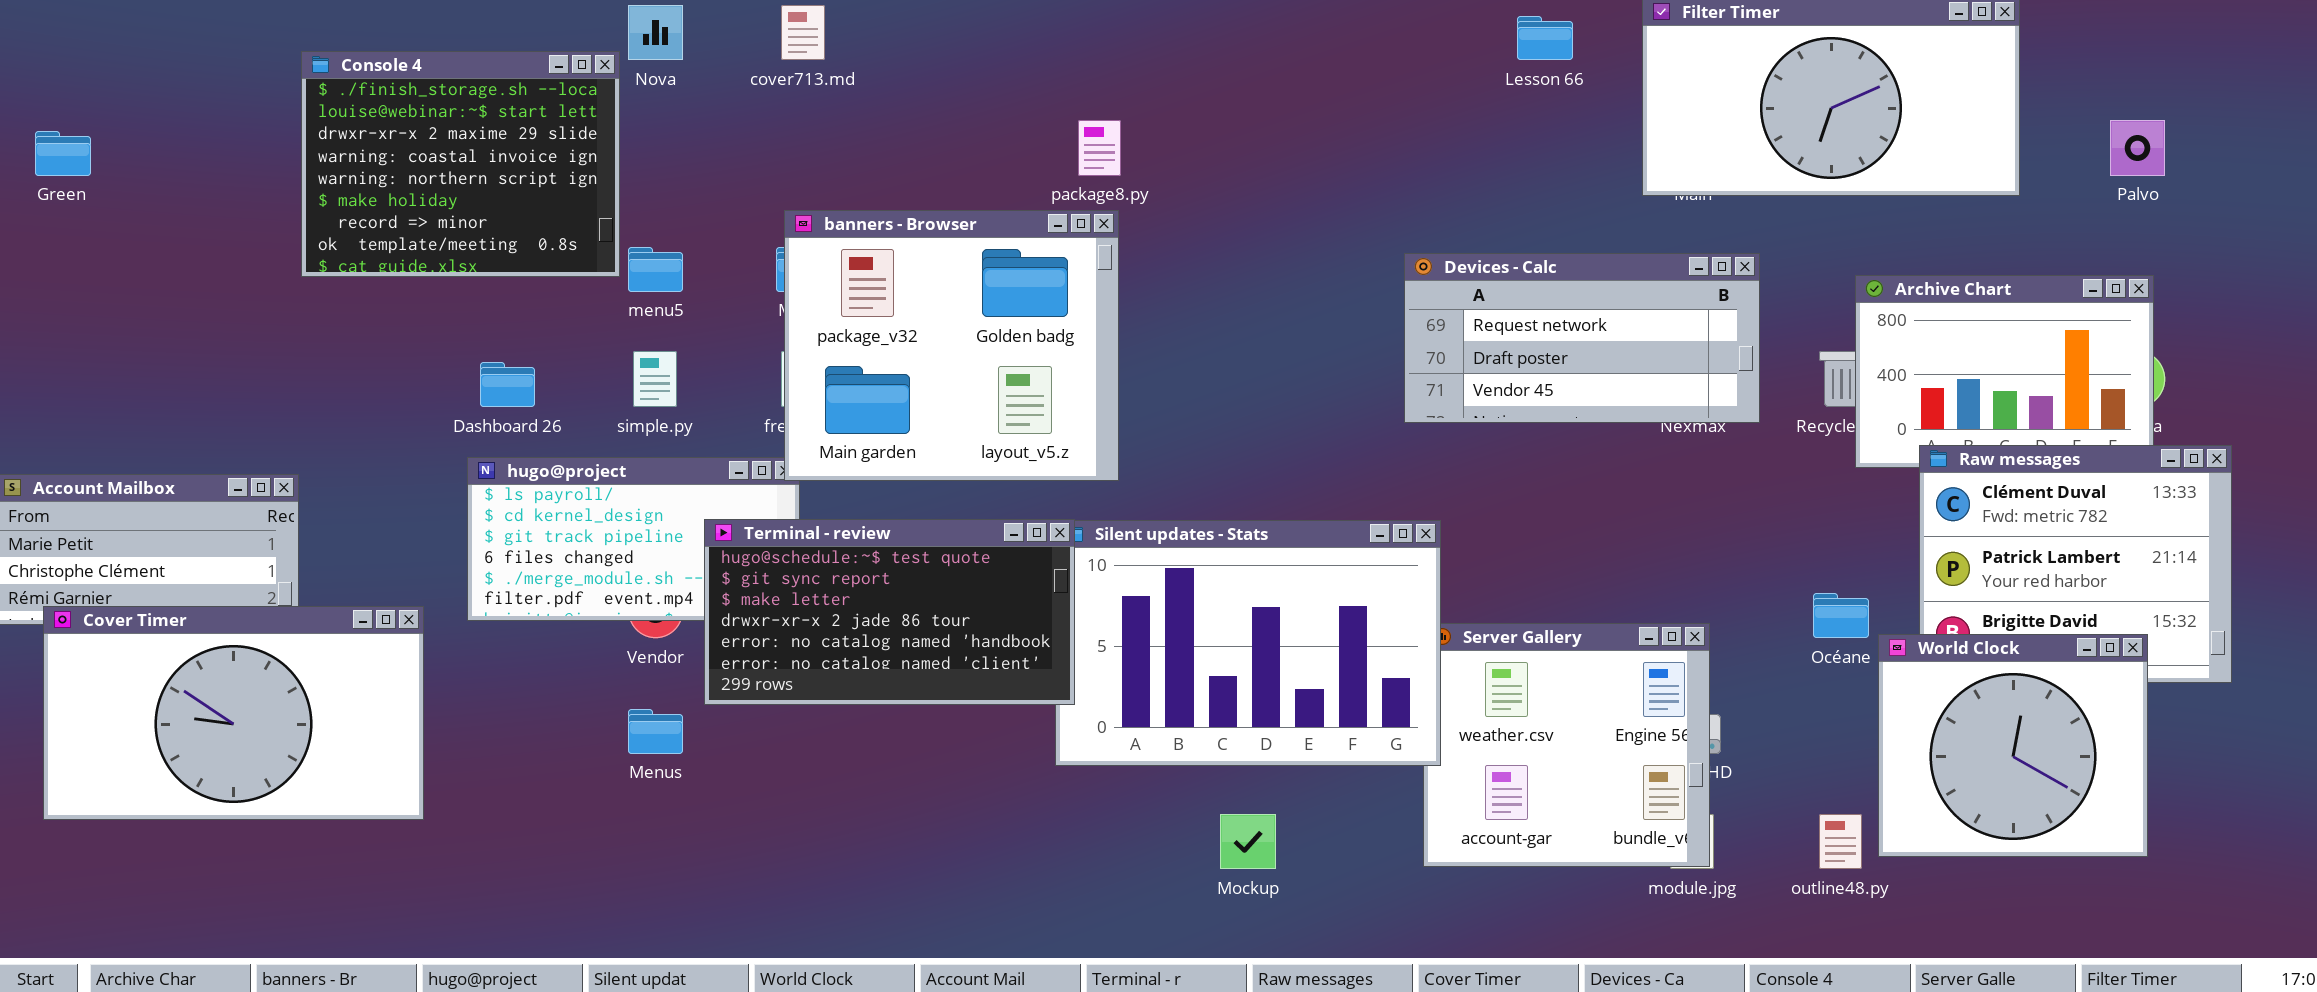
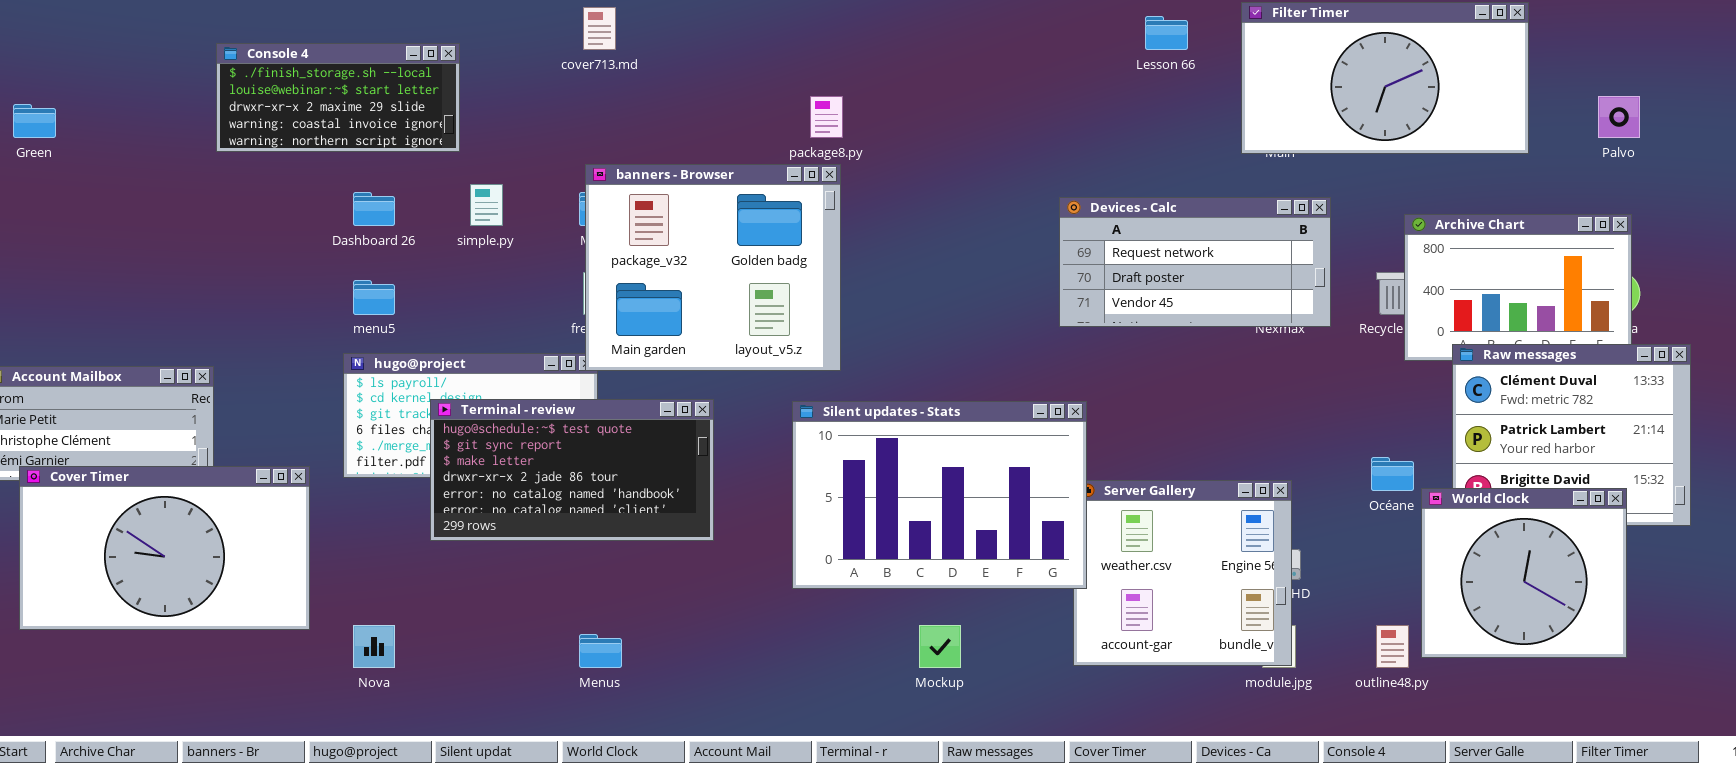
Nova: [628,5,683,60] -> [353,625,395,668], moved
Console 4: [301,51,620,277] -> [216,43,460,152], resized
menu5: [628,247,683,292] -> [353,280,395,315], moved
simple.py: [633,351,677,407] -> [470,184,503,226], moved
Dashboard 26: [480,362,535,407] -> [353,192,395,226], moved
Terminal - review: [704,519,1075,705] -> [430,399,714,541], moved
Menus: [628,709,683,754] -> [579,634,622,668], moved

